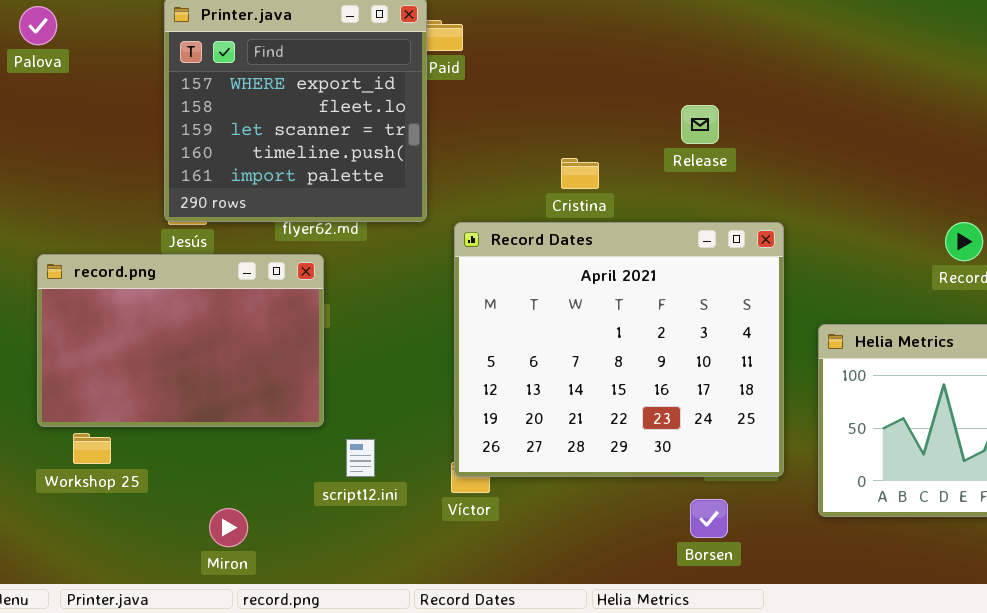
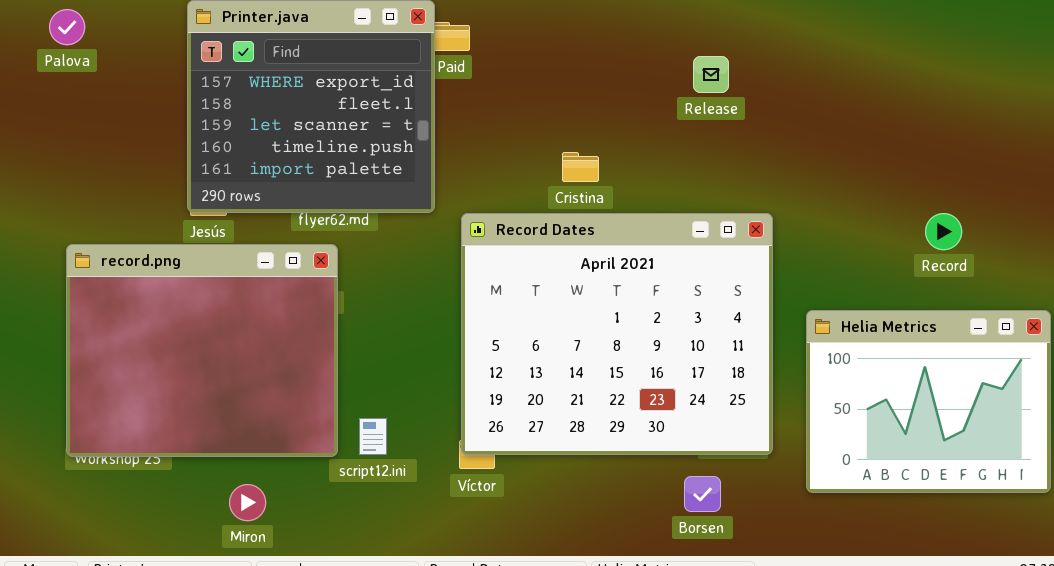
Release: [681,105,719,144] -> [693,56,729,93], moved
record.png: [37,254,324,427] -> [66,244,338,457], resized

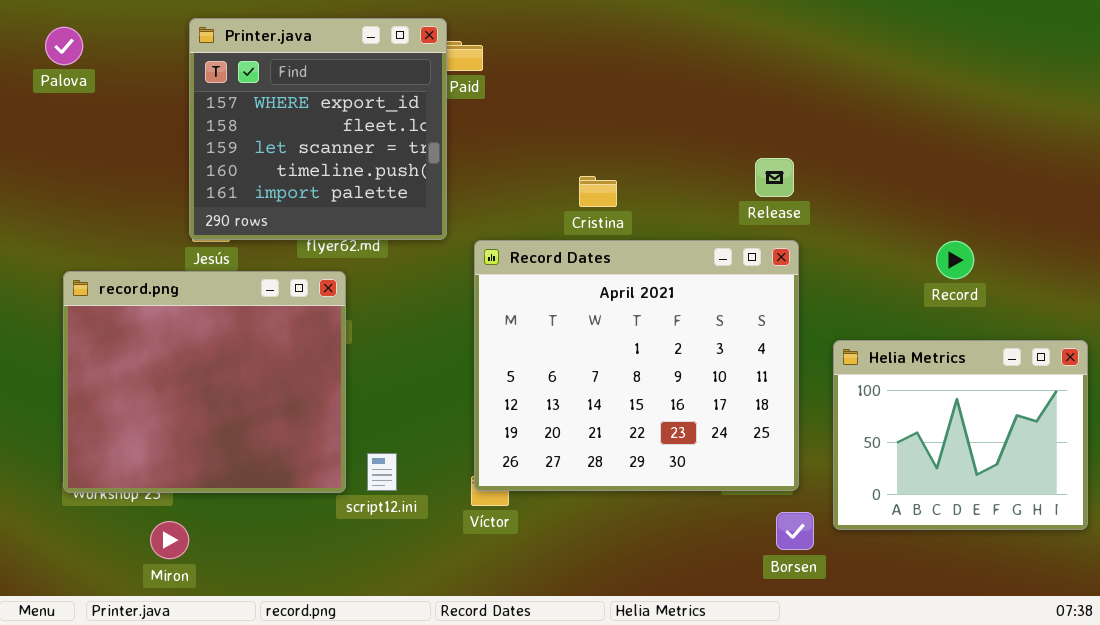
Release: [693,56,729,93] -> [755,158,794,197], moved
Record: [925,213,962,250] -> [936,241,974,279], moved
Borsen: [684,476,721,512] -> [776,512,814,550], moved
Miron: [229,484,266,521] -> [150,521,189,559], moved

